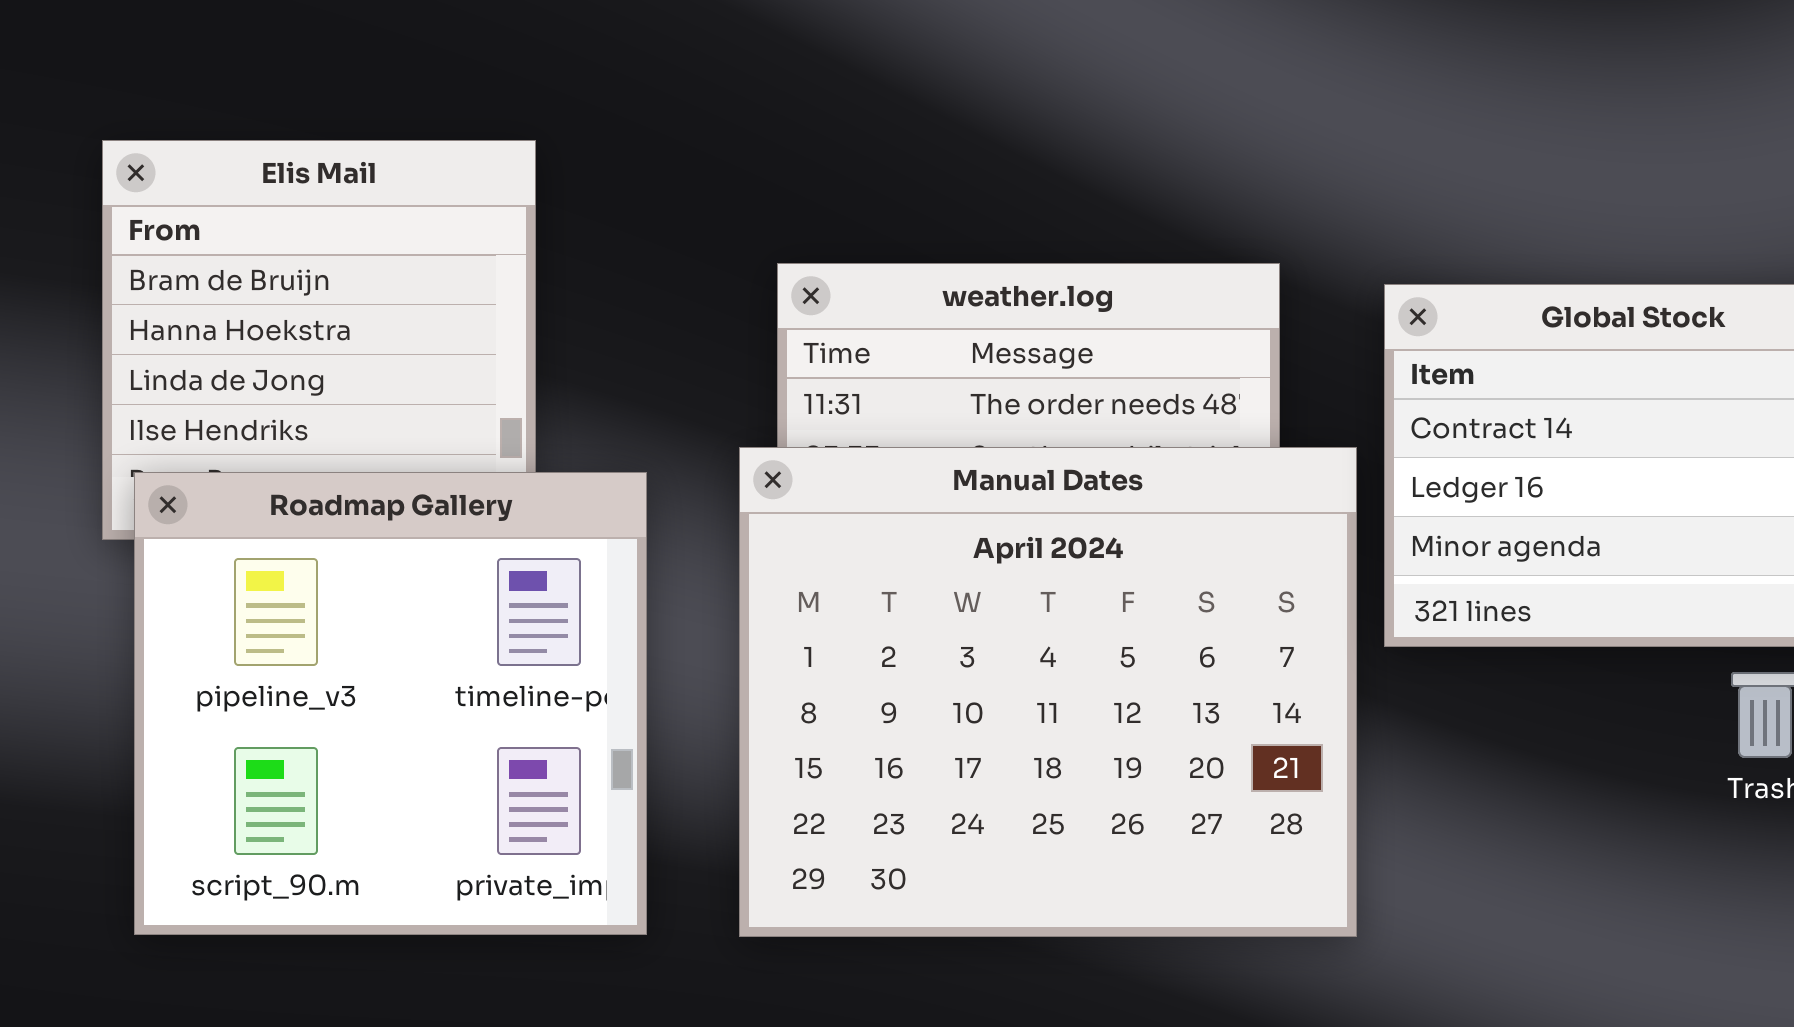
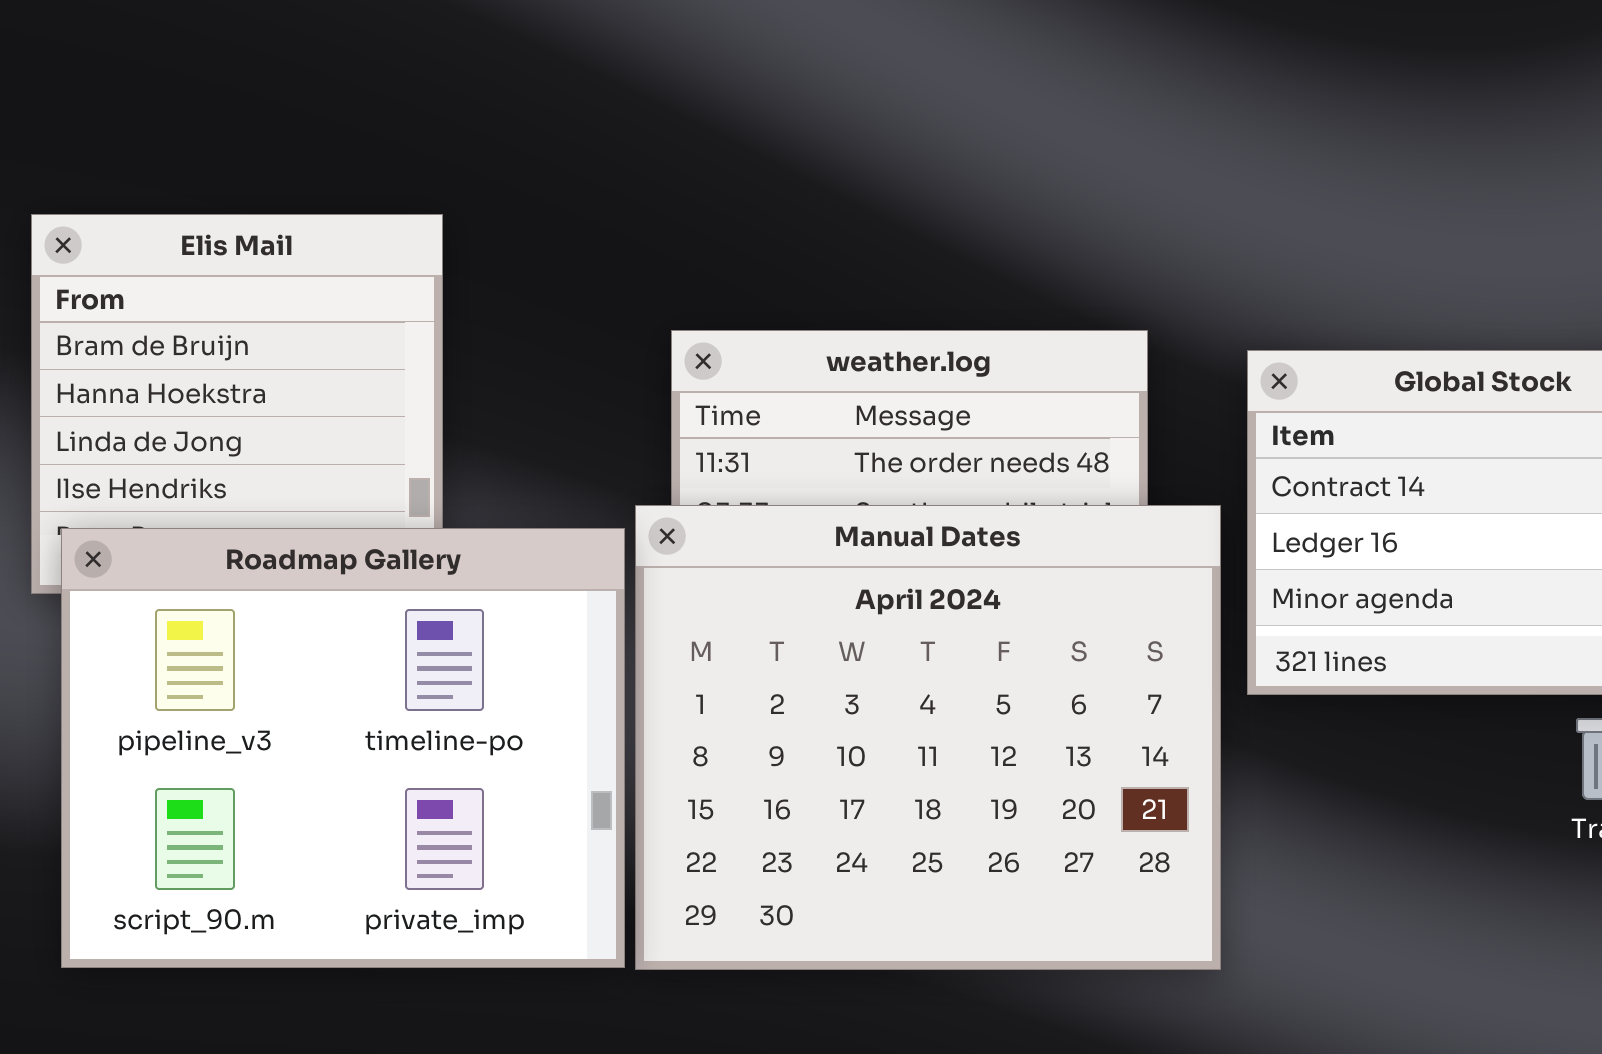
Roadmap Gallery: [134,472,647,935] -> [61,528,625,968], resized

